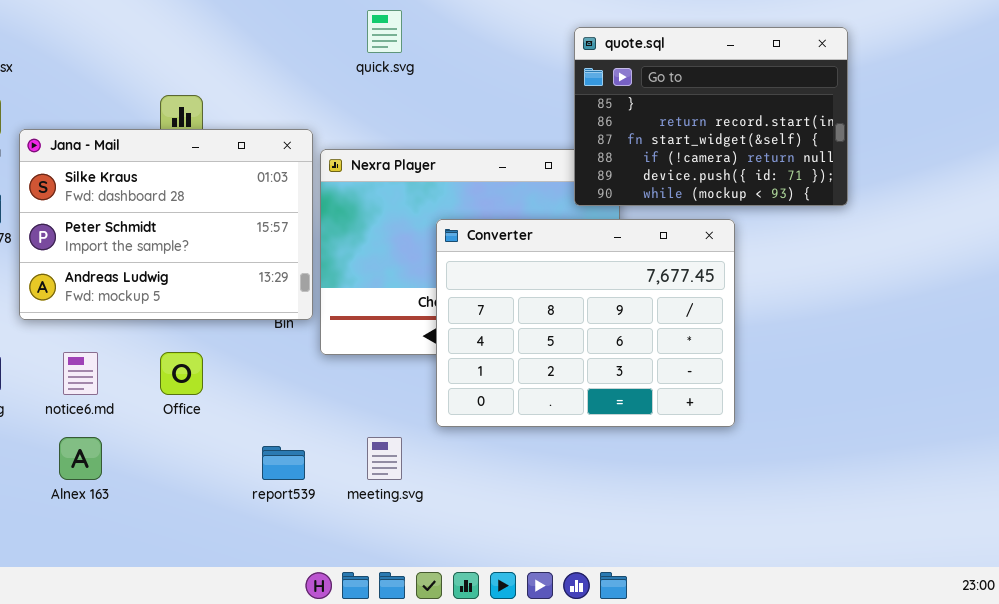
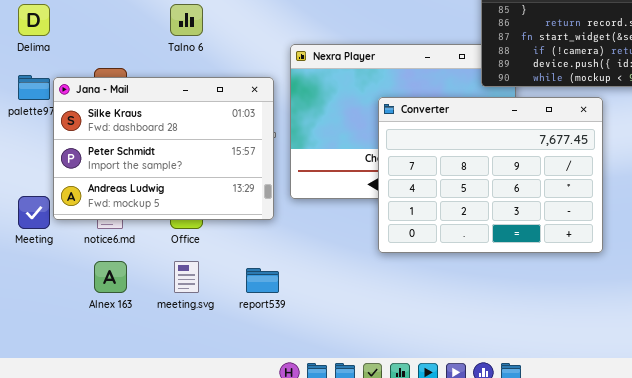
Jana - Mail: [19,129,313,320] -> [53,77,274,220], moved
meeting.svg: [367,437,402,480] -> [174,261,199,293], moved

